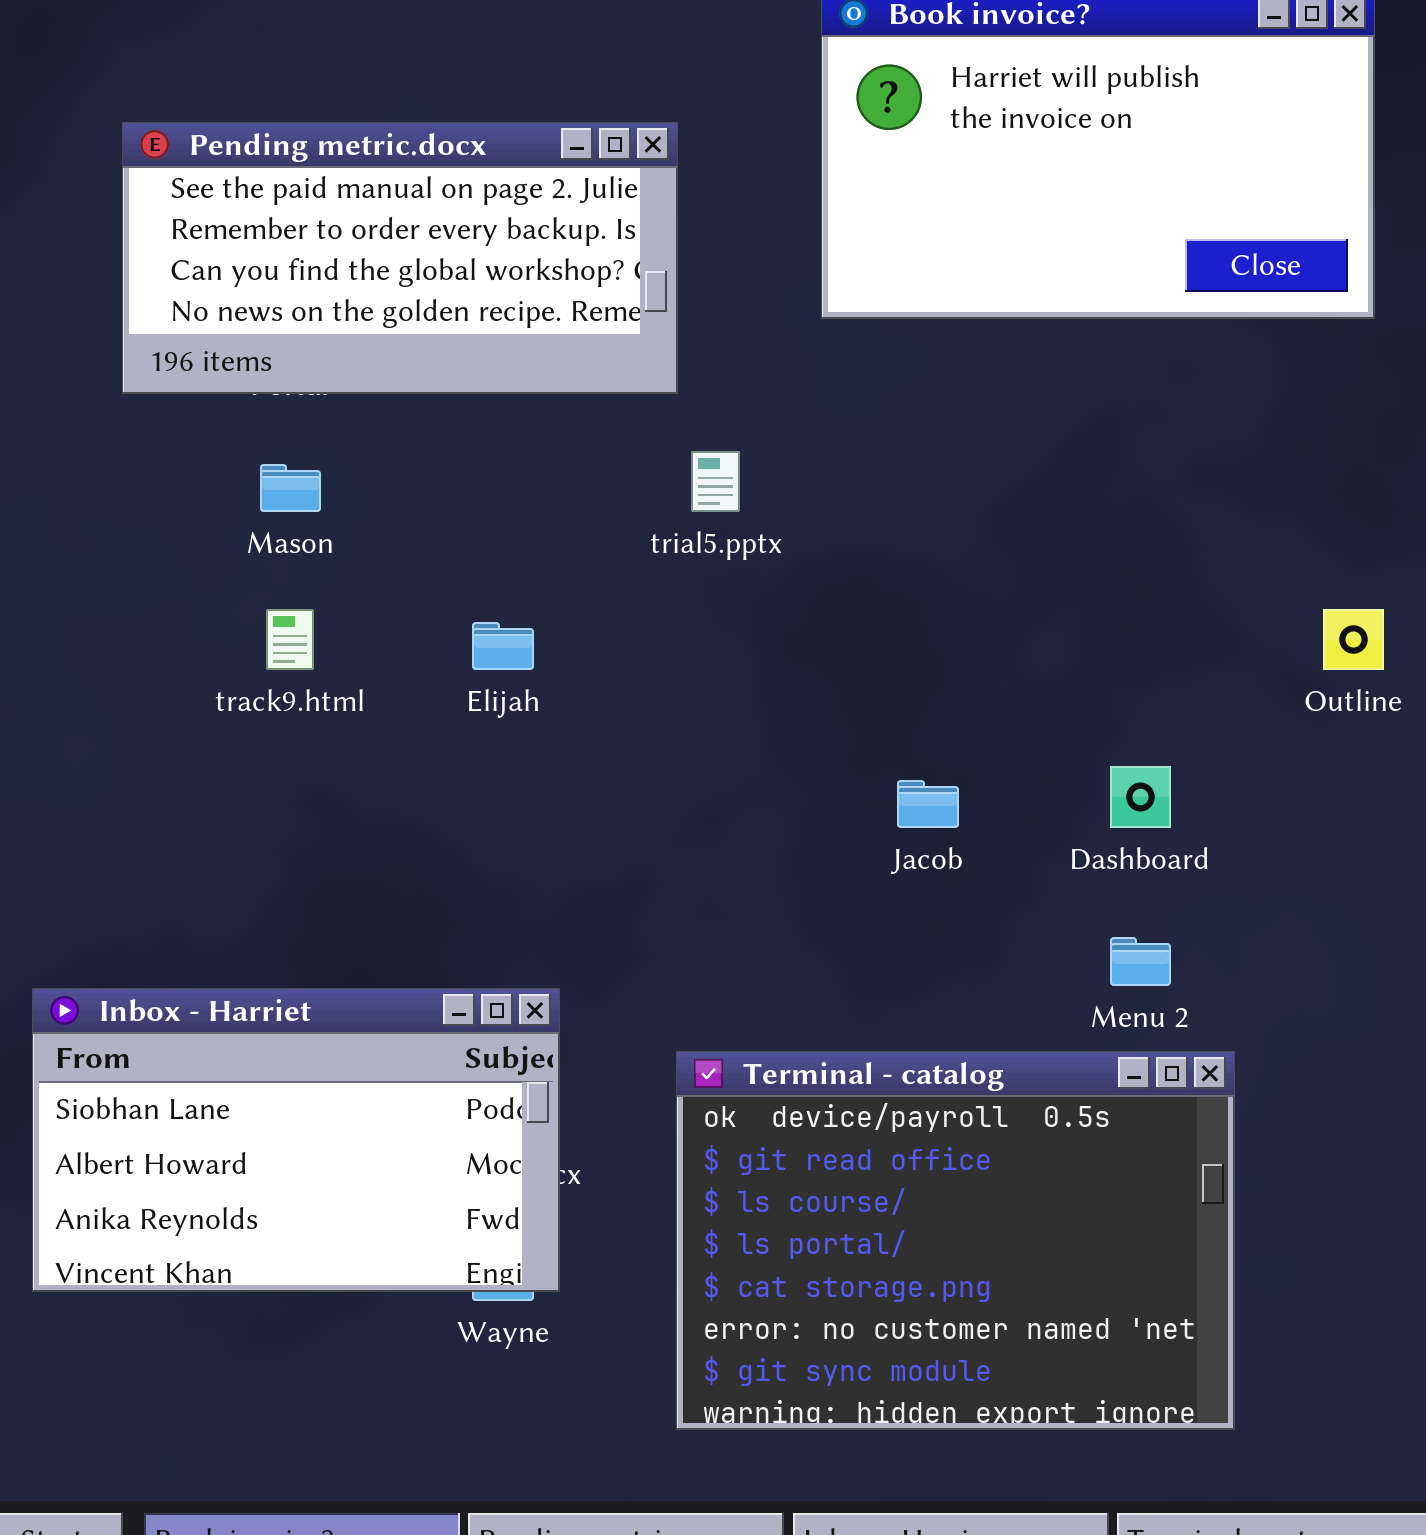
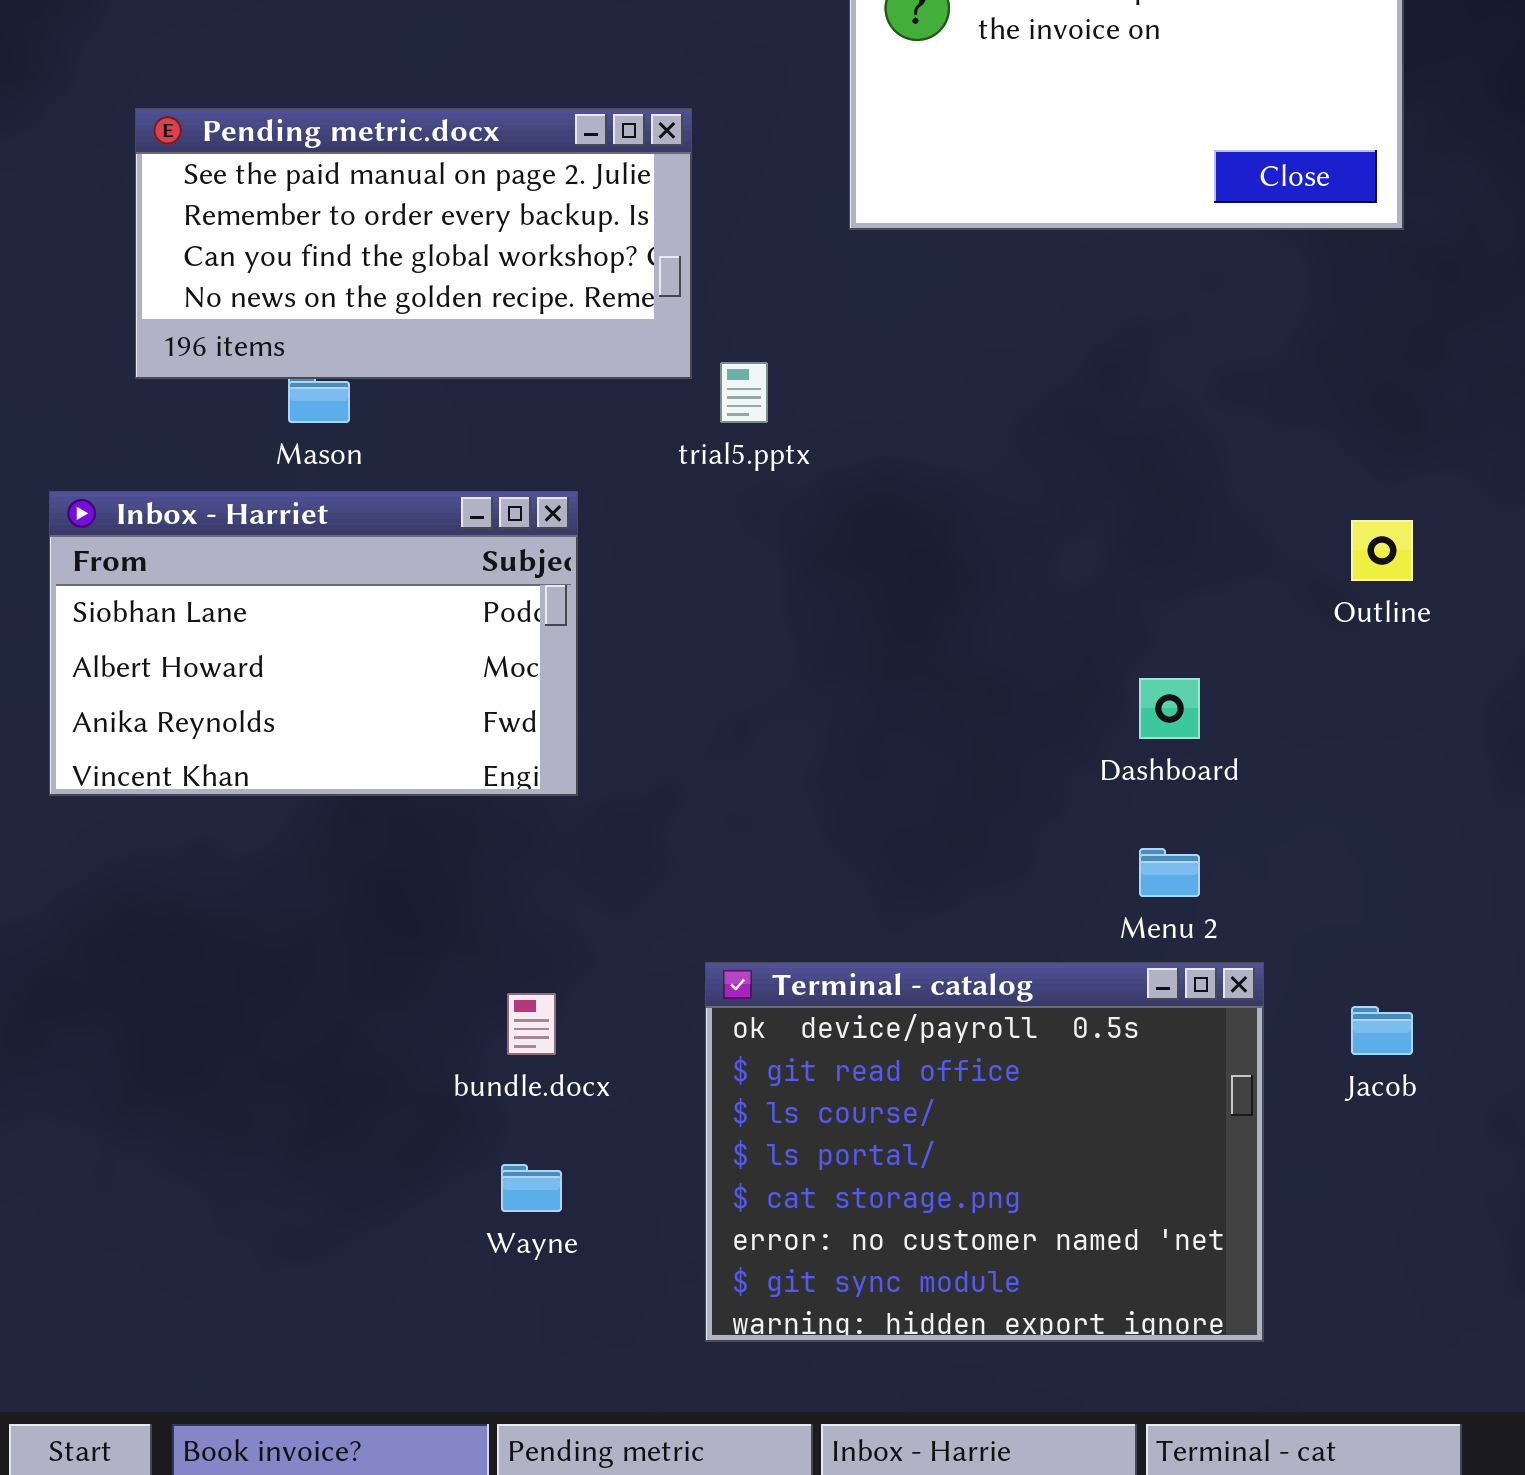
Pending metric.docx: [122,122,678,394] -> [135,108,692,379], moved
Jacob: [897,780,959,828] -> [1351,1006,1413,1055], moved
Inbox - Harriet: [32,988,560,1292] -> [49,491,578,796], moved

